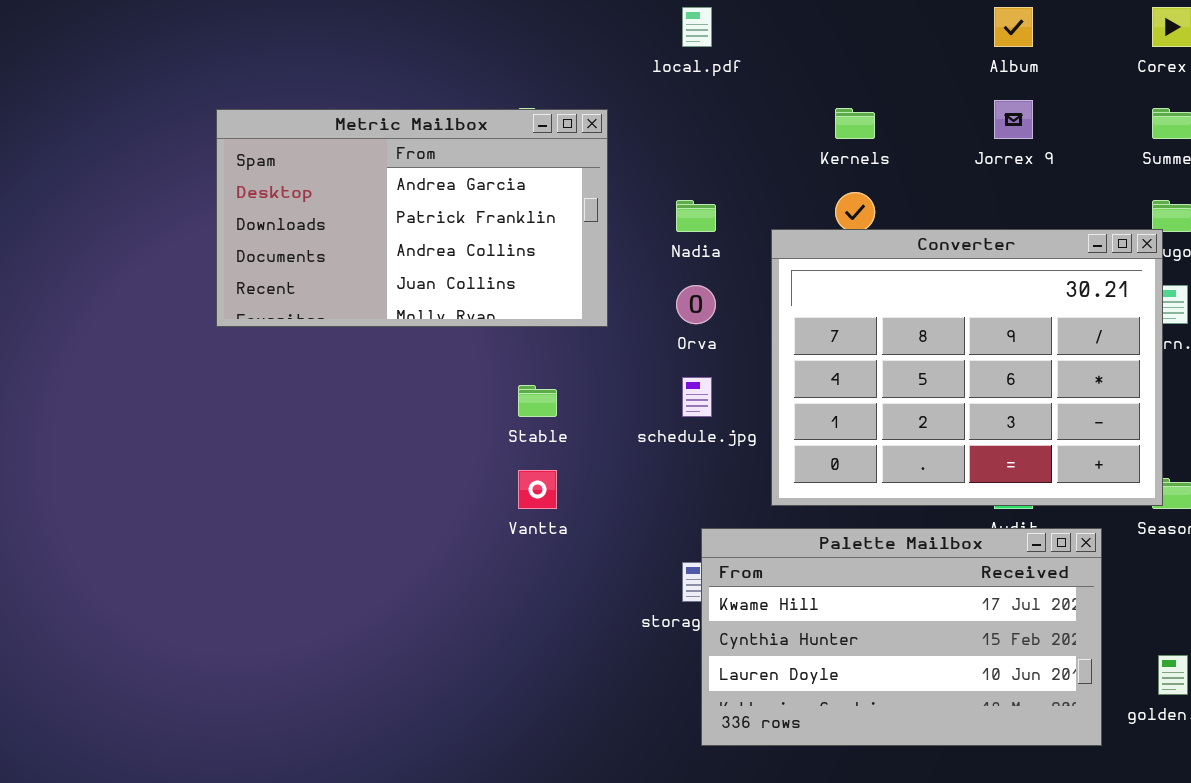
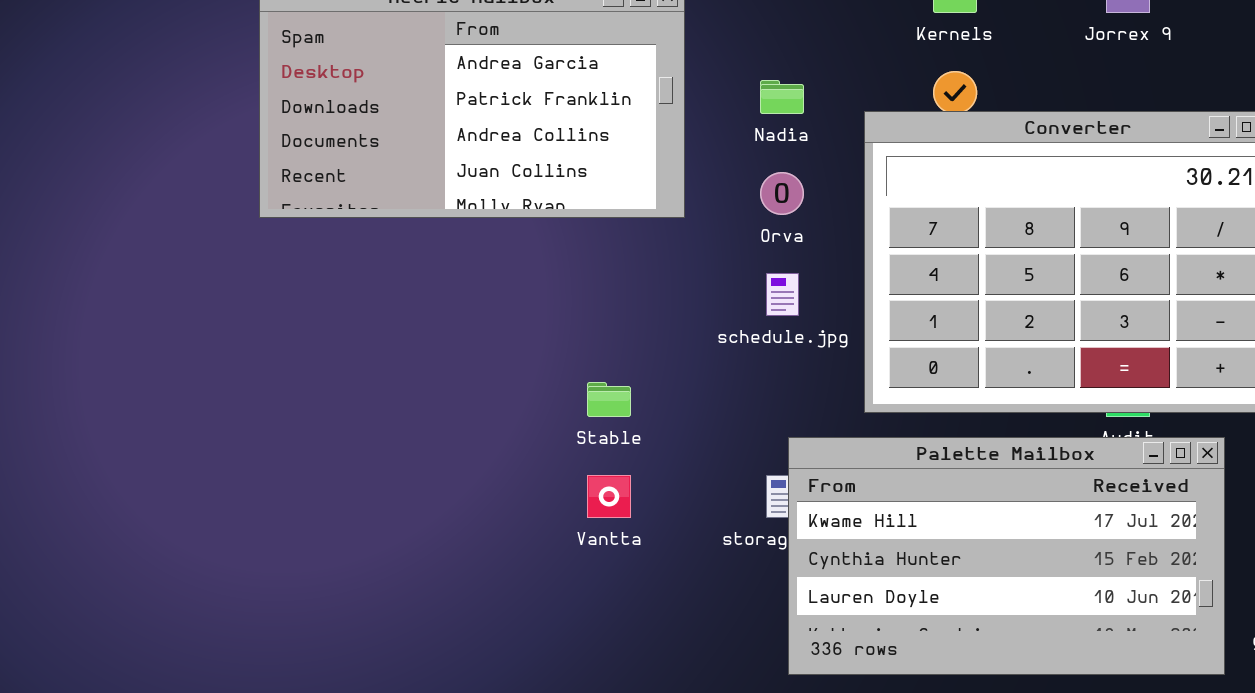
Stable: [518,385,557,417] -> [587,382,631,417], moved
Vantta: [518,470,557,509] -> [587,475,631,518], moved

